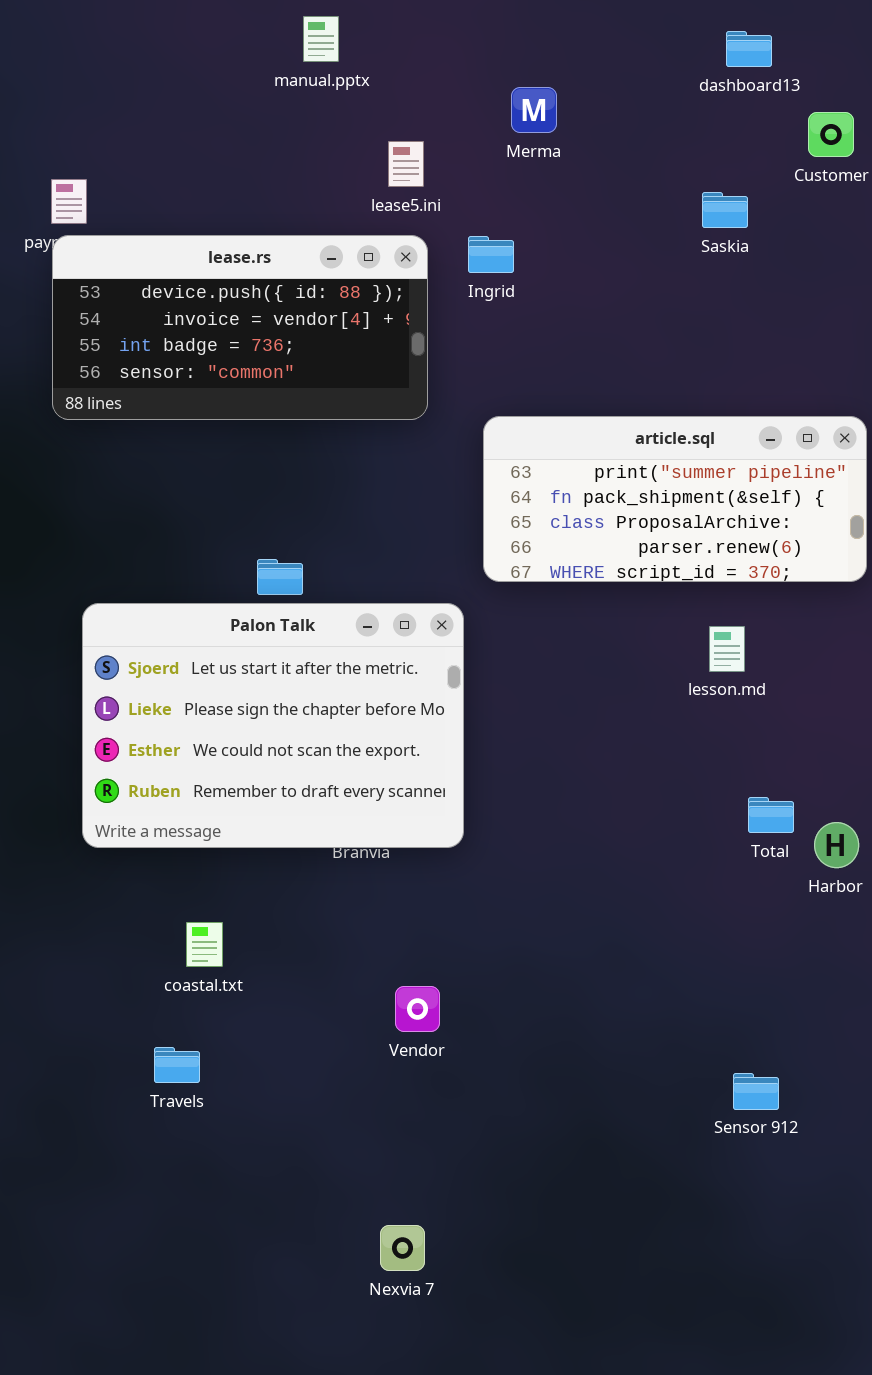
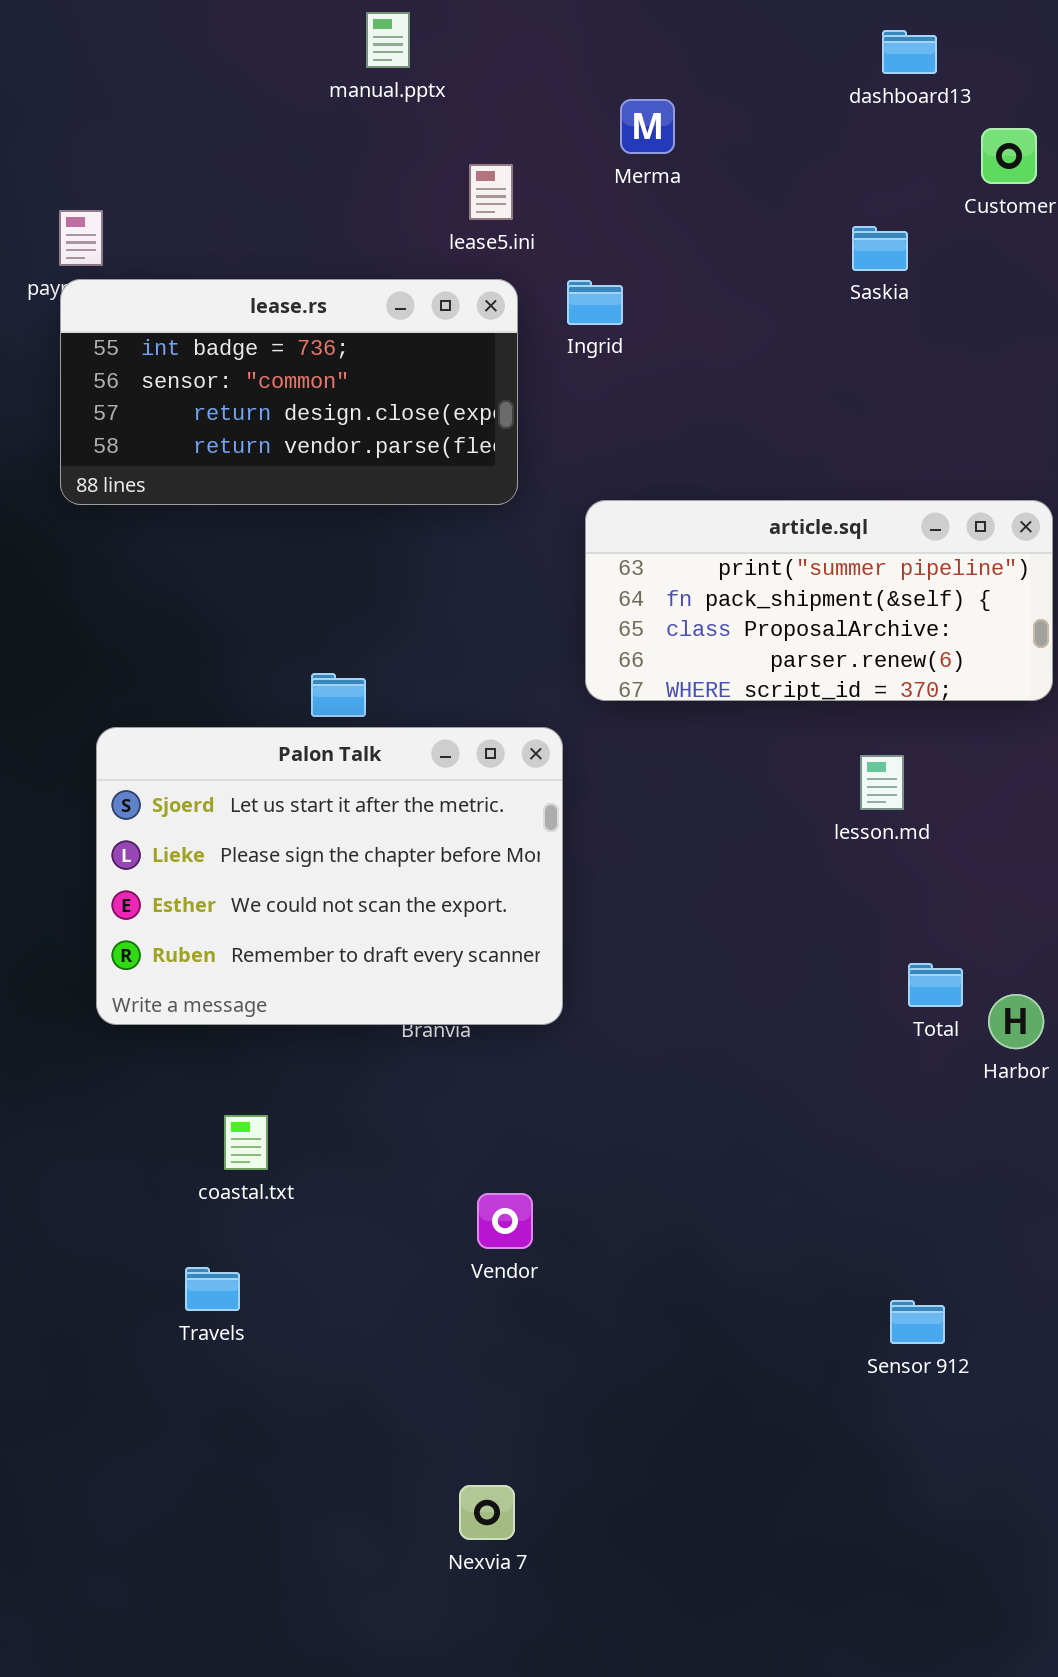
lease.rs: [52,235,428,420] -> [60,279,518,505], scrolled down 2 rows

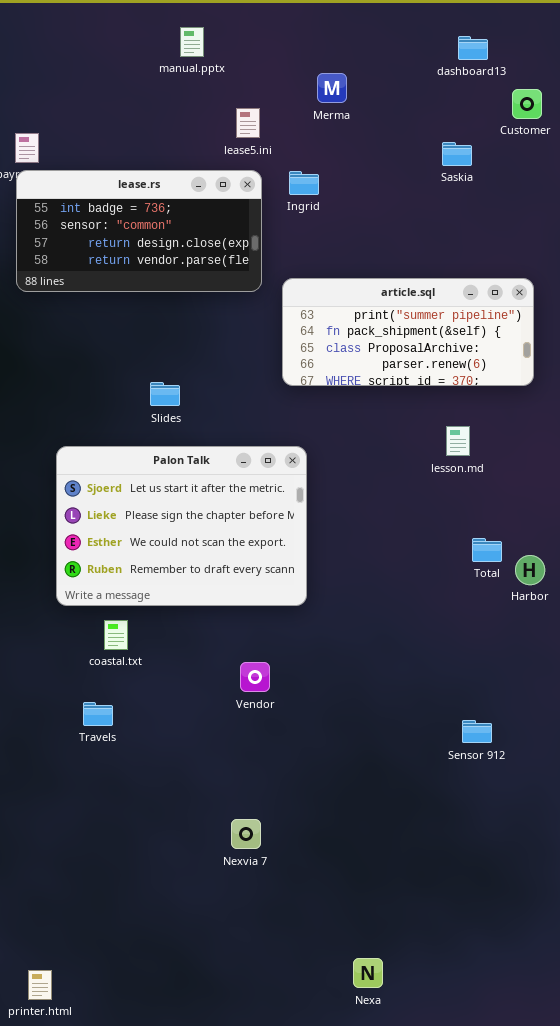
article.sql: [585,500,1053,701] -> [282,278,534,386], moved
Palon Talk: [96,727,563,1025] -> [56,446,307,606], moved

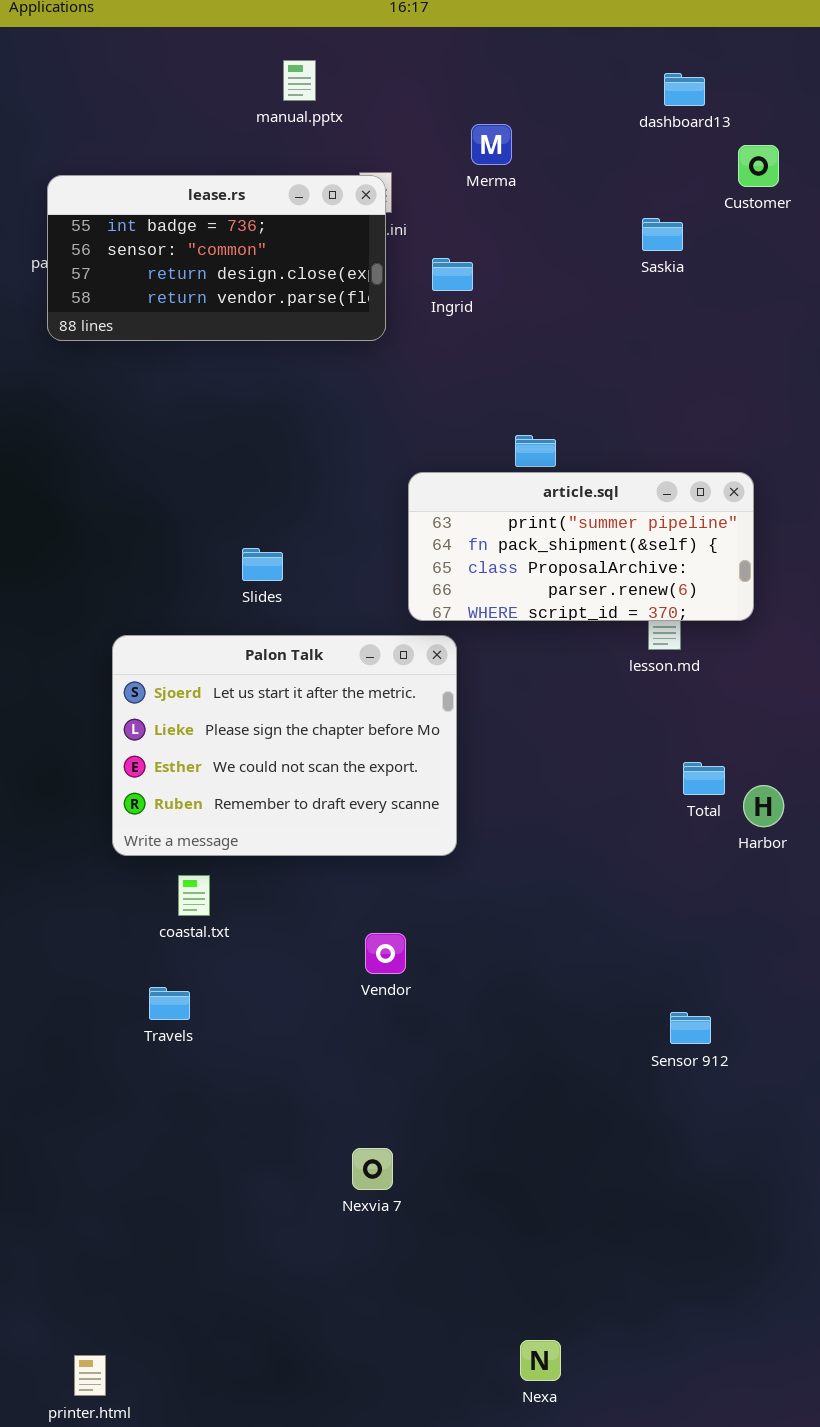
lease.rs: [16,170,262,292] -> [47,175,386,341], moved
article.sql: [282,278,534,386] -> [408,472,754,621], moved

